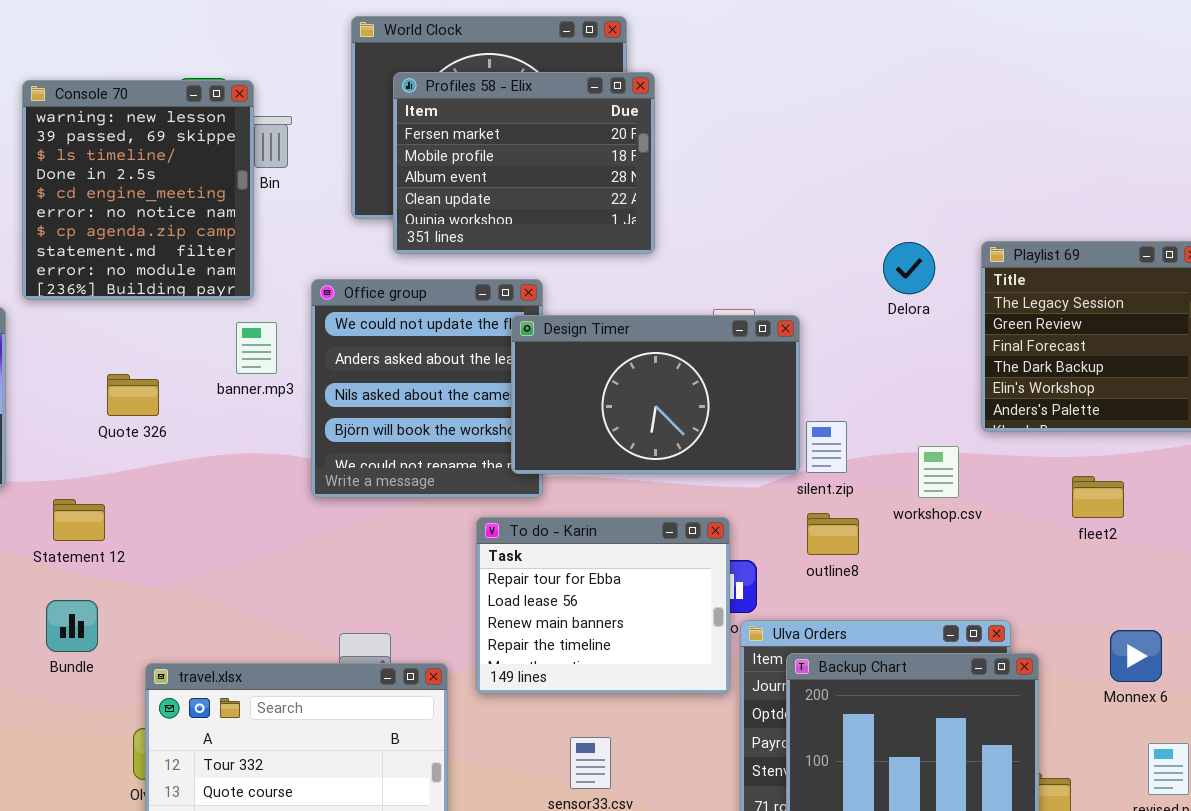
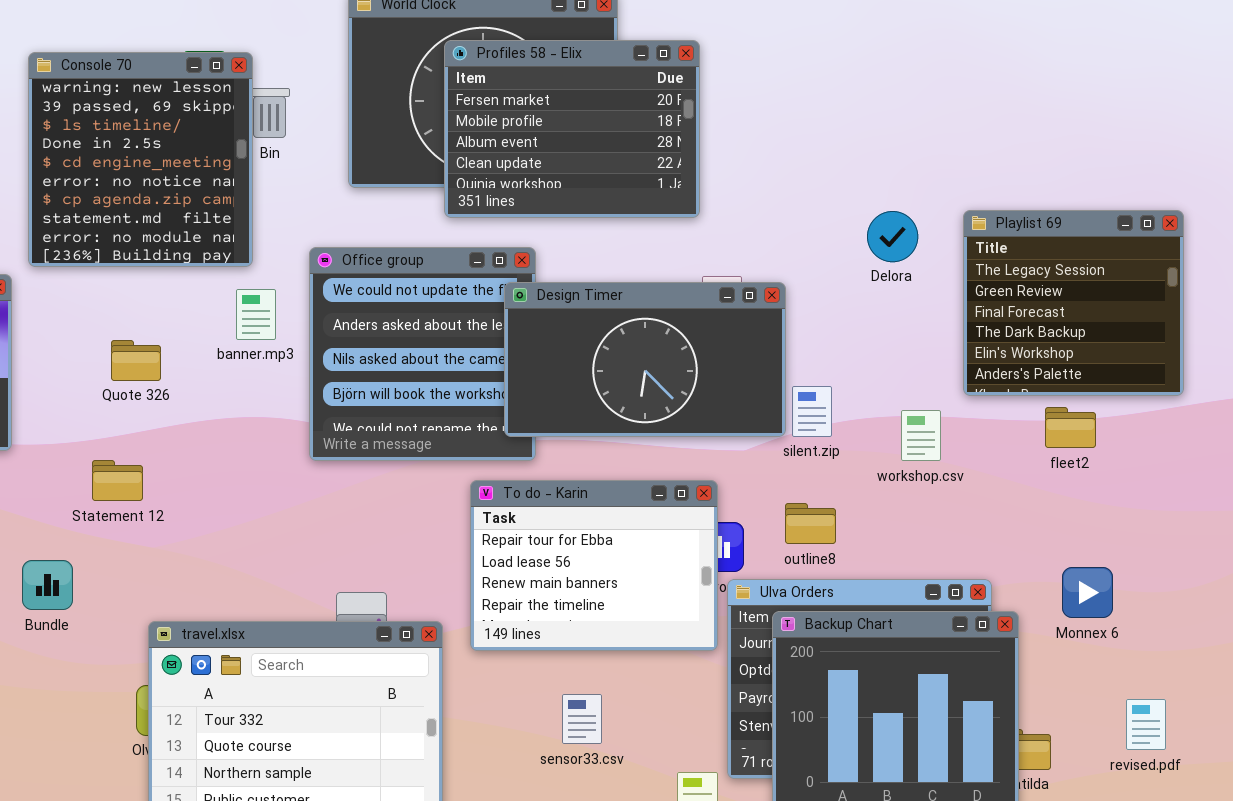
Profiles 58 - Elix: [393,72,655,254] -> [444,40,700,218], moved
fleet2: [1072,476,1124,518] -> [1045,407,1096,448], moved
Statement 12: [53,499,105,541] -> [92,460,143,501], moved
outline8: [807,513,859,555] -> [785,503,836,544], moved
Bundle: [46,600,98,652] -> [22,560,73,610], moved
Monnex 6: [1110,630,1162,682] -> [1062,567,1113,618], moved

